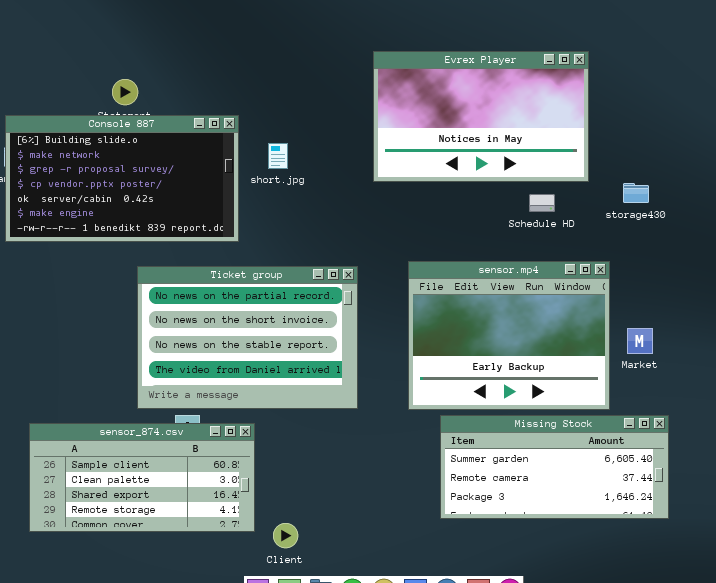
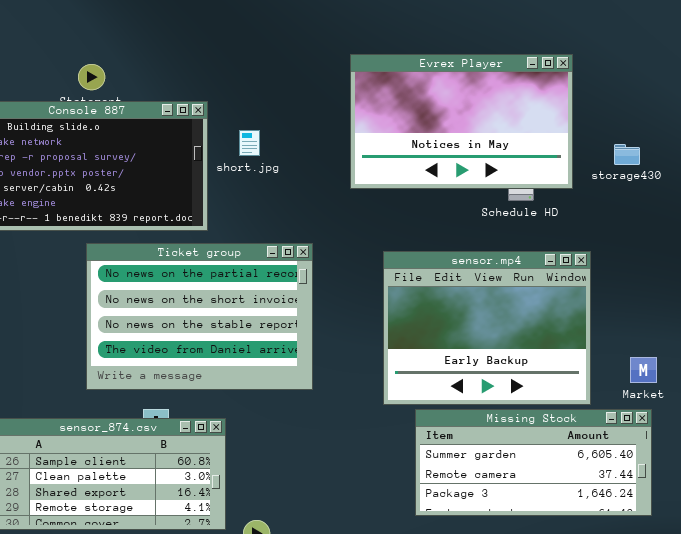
Evrex Player: [373,51,589,182] -> [350,54,573,189], moved
storage430: [623,183,649,203] -> [614,144,640,165], moved
Ticket group: [137,266,358,409] -> [86,243,313,390], moved
Market: [627,328,653,354] -> [630,357,657,383], moved

